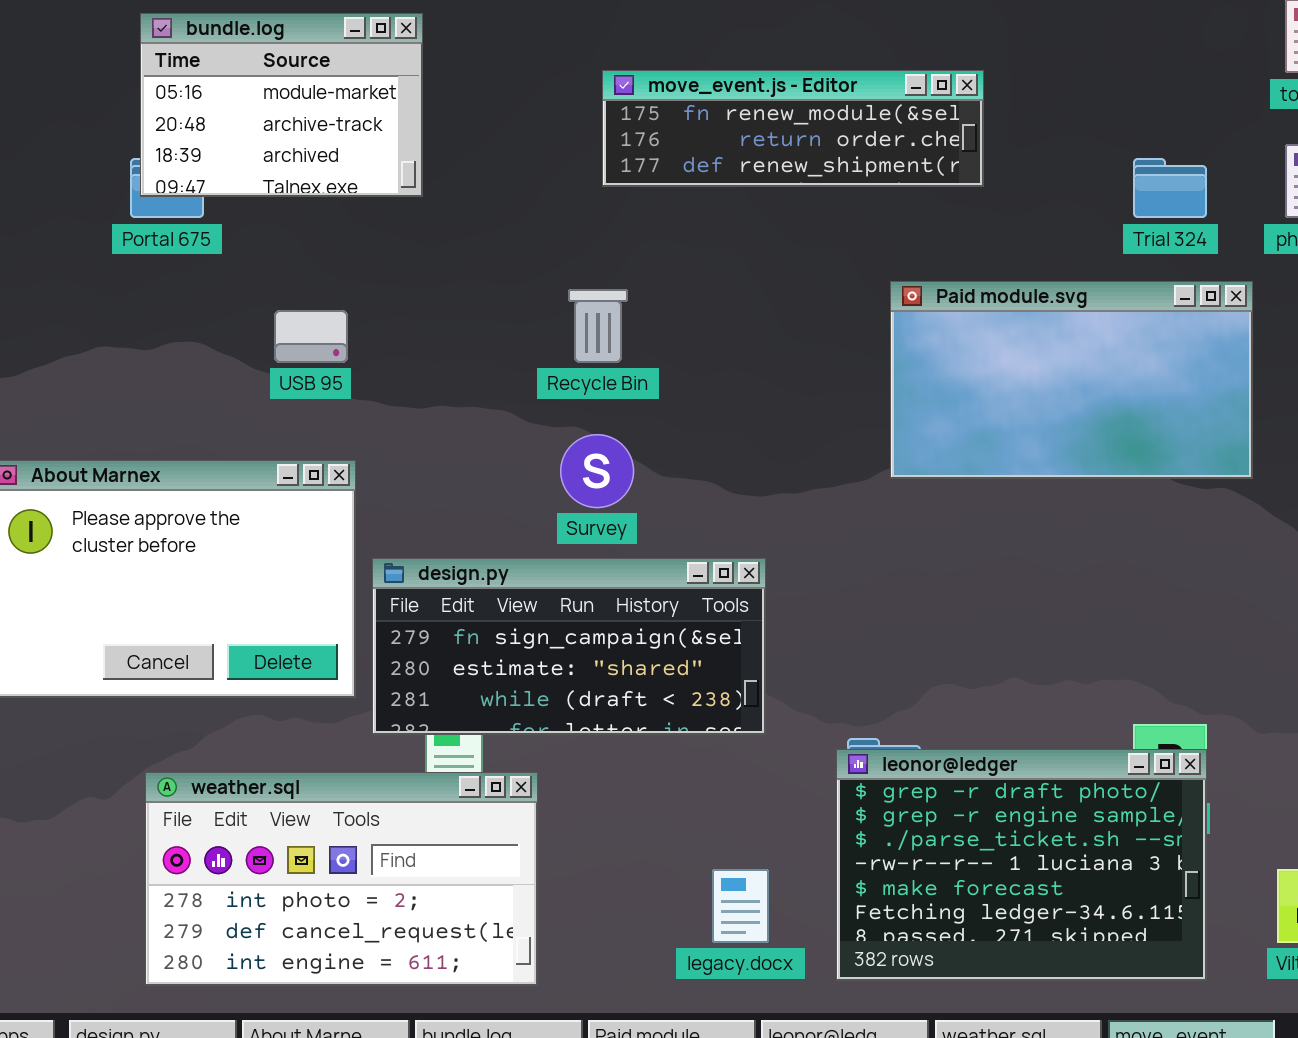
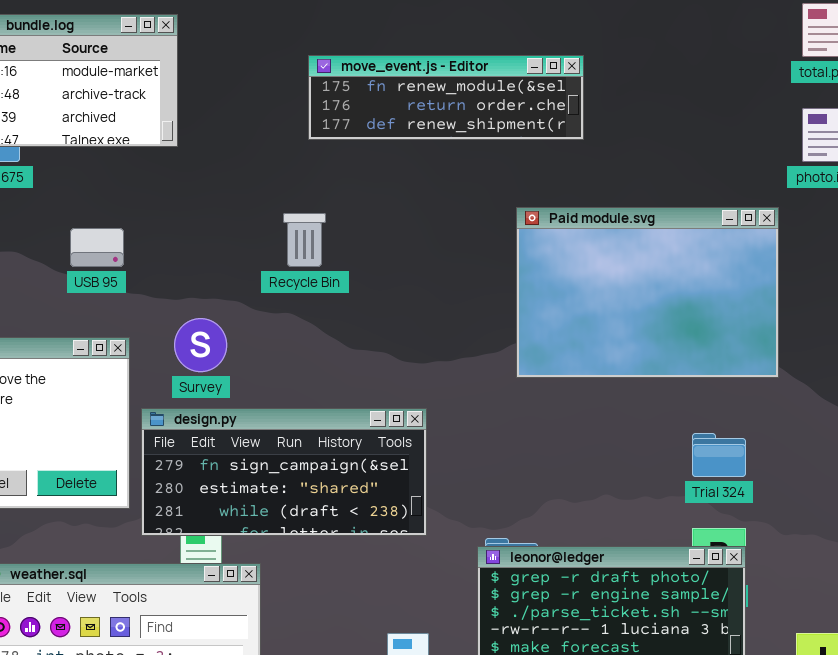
Trial 324: [1133,158,1207,218] -> [692,433,746,477], moved
Paid module.svg: [890,281,1253,479] -> [516,207,779,378], resized
Survey: [560,434,634,508] -> [174,318,227,372], moved

